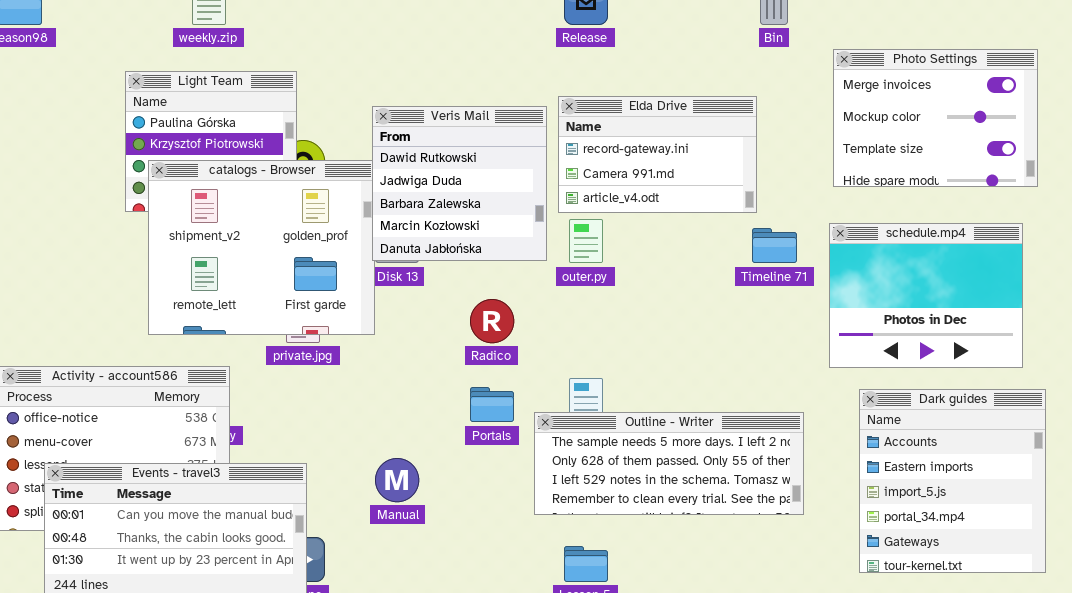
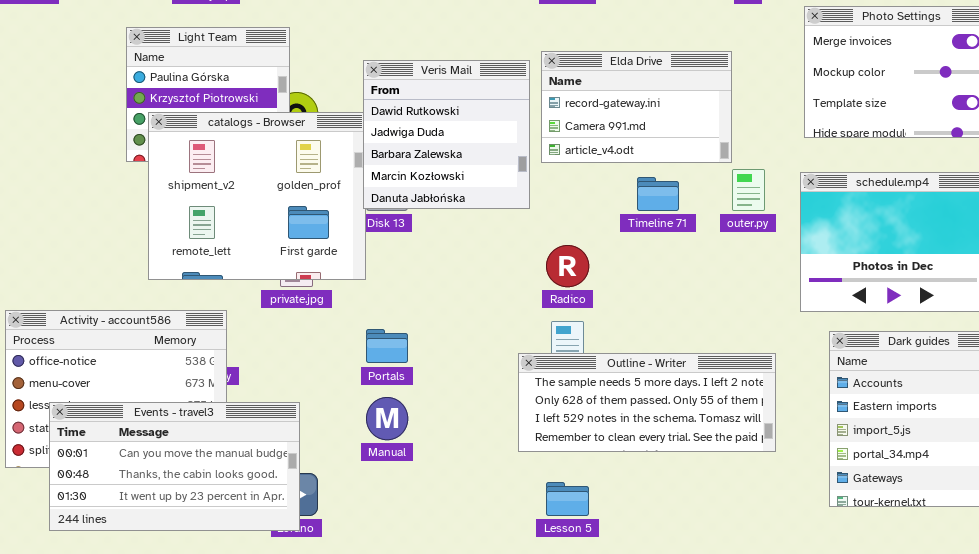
outer.py: [569,219,603,263] -> [732,169,765,211], moved
Timeline 71: [752,228,797,263] -> [637,177,679,211], moved
Radico: [470,299,514,343] -> [546,245,589,287], moved
Portals: [470,387,514,422] -> [366,329,408,363], moved

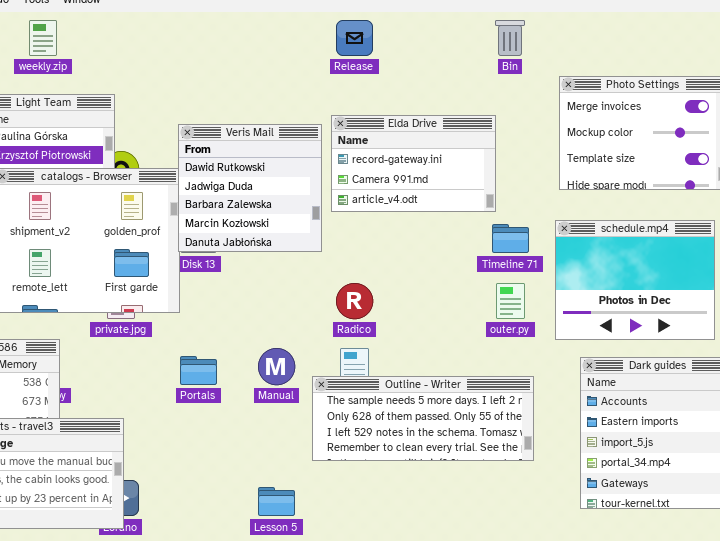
outer.py: [732,169,765,211] -> [496,283,525,319], moved
Timeline 71: [637,177,679,211] -> [492,224,529,253], moved
Manual: [366,397,408,440] -> [258,348,295,385], moved
Lesson 5: [546,482,589,516] -> [258,487,295,516], moved

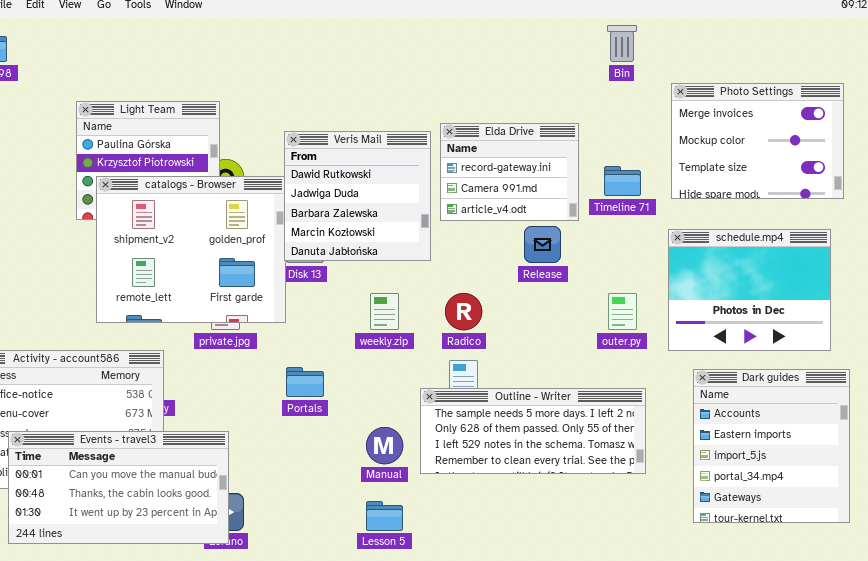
weekly.zip: [29,20,57,56] -> [370,293,399,330], moved
Release: [336,20,373,56] -> [524,226,561,263], moved
Elda Drive: [331,115,496,212] -> [440,123,579,221], resized
Timeline 71: [492,224,529,253] -> [604,166,641,196], moved
Manual: [258,348,295,385] -> [366,427,403,464], moved

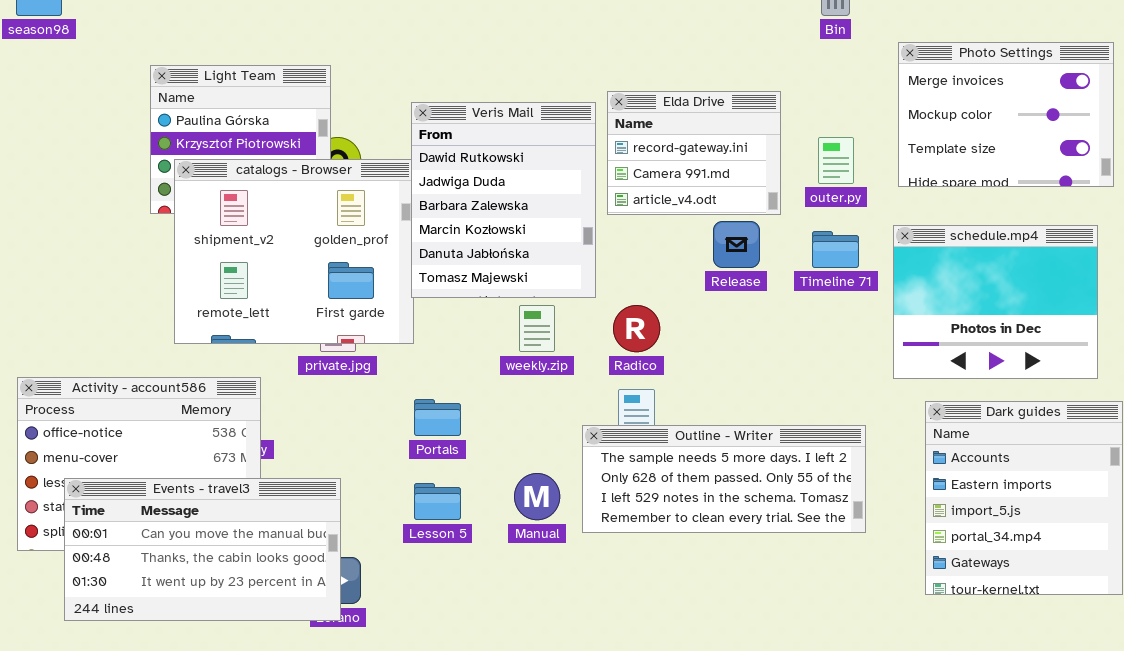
Veris Mail: [284,131,431,261] -> [411,102,596,298], resized
Timeline 71: [604,166,641,196] -> [812,231,859,268], moved
outer.py: [608,293,637,330] -> [818,137,854,184], moved
Lesson 5: [366,501,403,531] -> [414,483,461,520], moved

